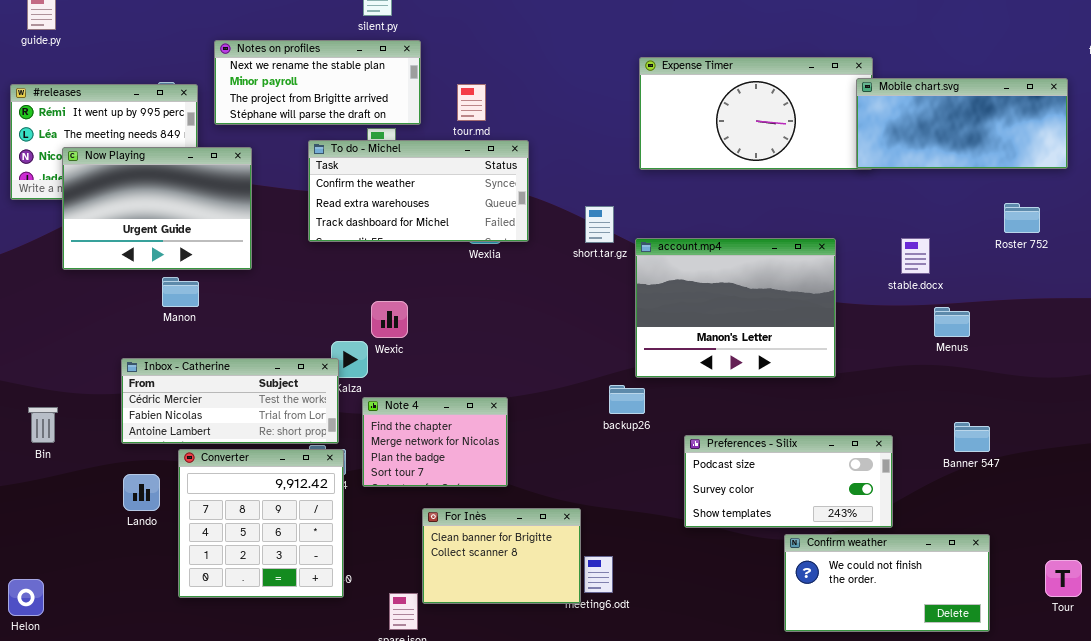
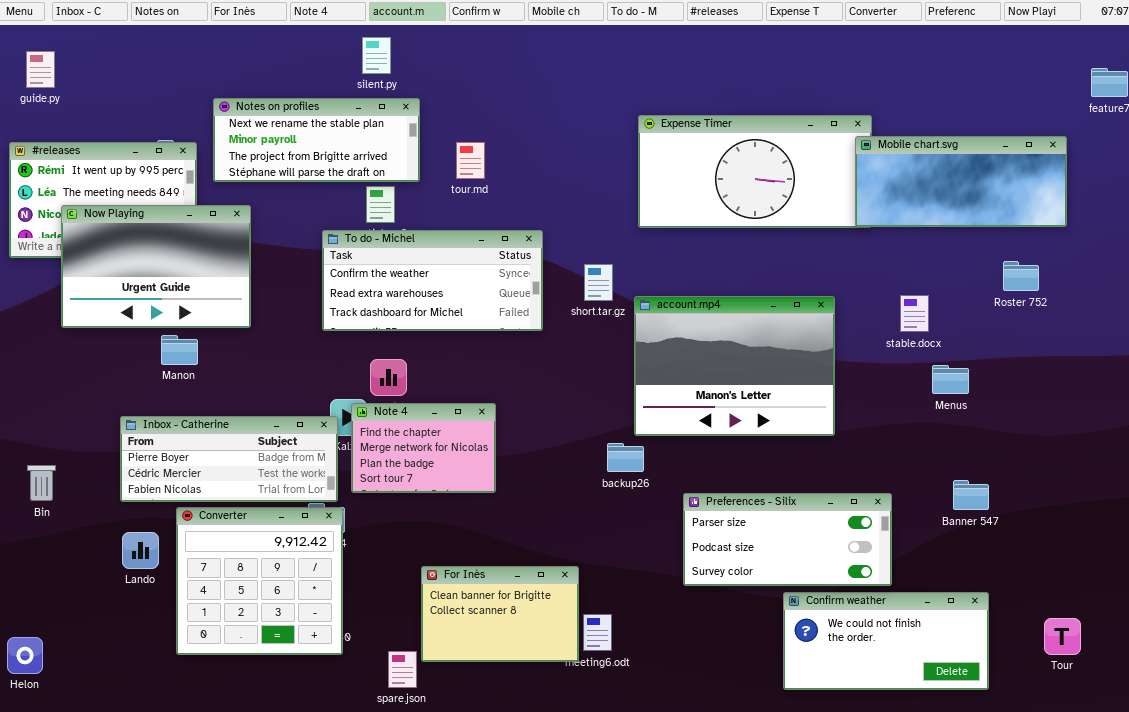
To do - Michel: [308,140,529,242] -> [322,230,543,331], moved
Inbox - Catherine: [121,358,339,444] -> [120,416,338,502], scrolled up 1 row
Note 4: [362,397,508,487] -> [351,403,496,493], moved
Preferences - Silix: [684,435,893,528] -> [683,493,892,586], scrolled up 1 row

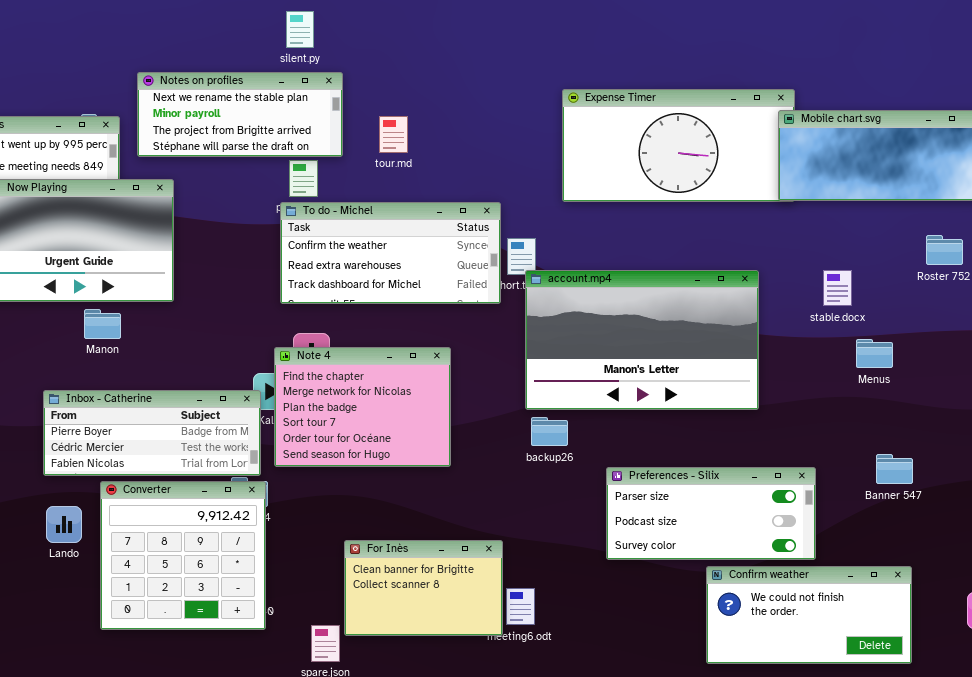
To do - Michel: [322,230,543,331] -> [280,202,501,304], moved
account.mp4: [634,296,835,436] -> [525,270,759,410], resized
Note 4: [351,403,496,493] -> [274,347,451,467], resized

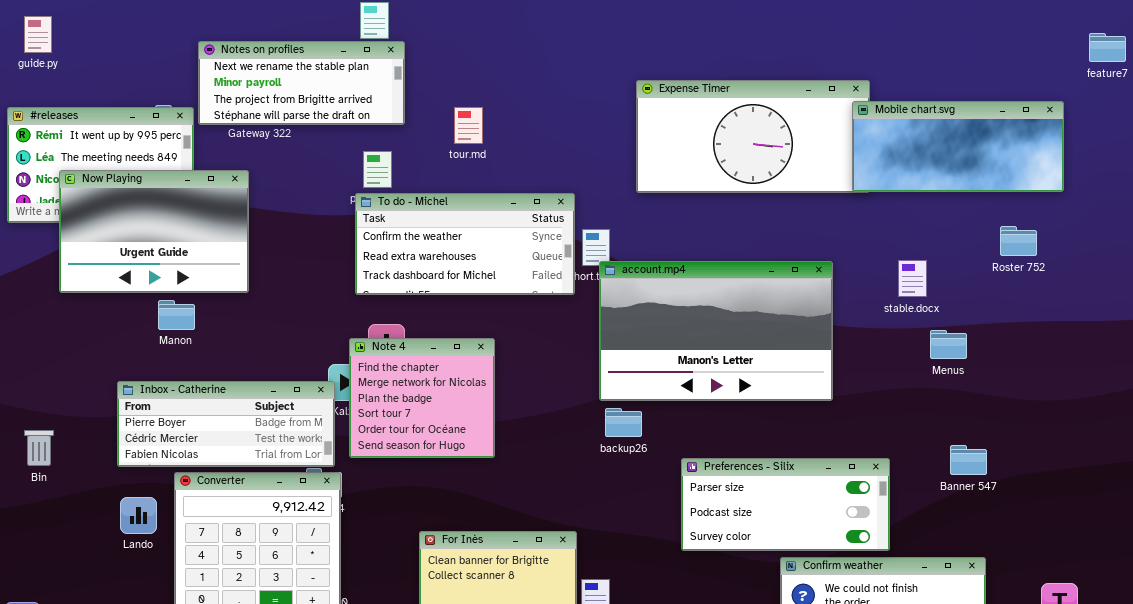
Notes on profiles: [137,72,343,157] -> [198,41,405,125], moved
Note 4: [274,347,451,467] -> [349,338,495,458], resized

